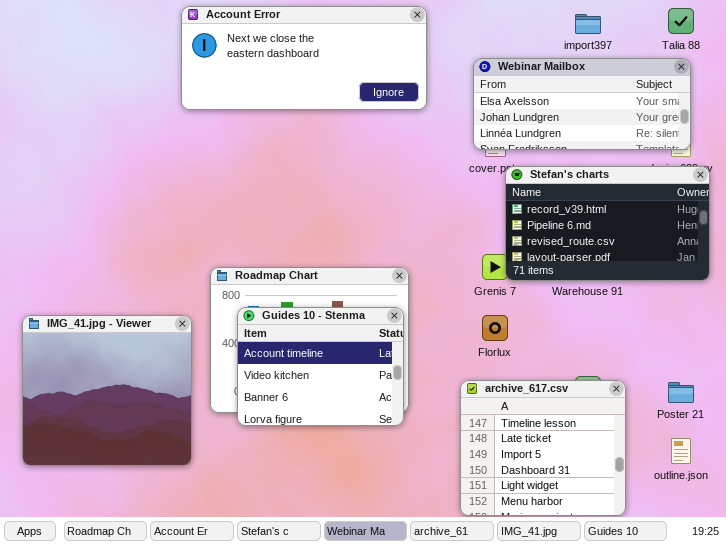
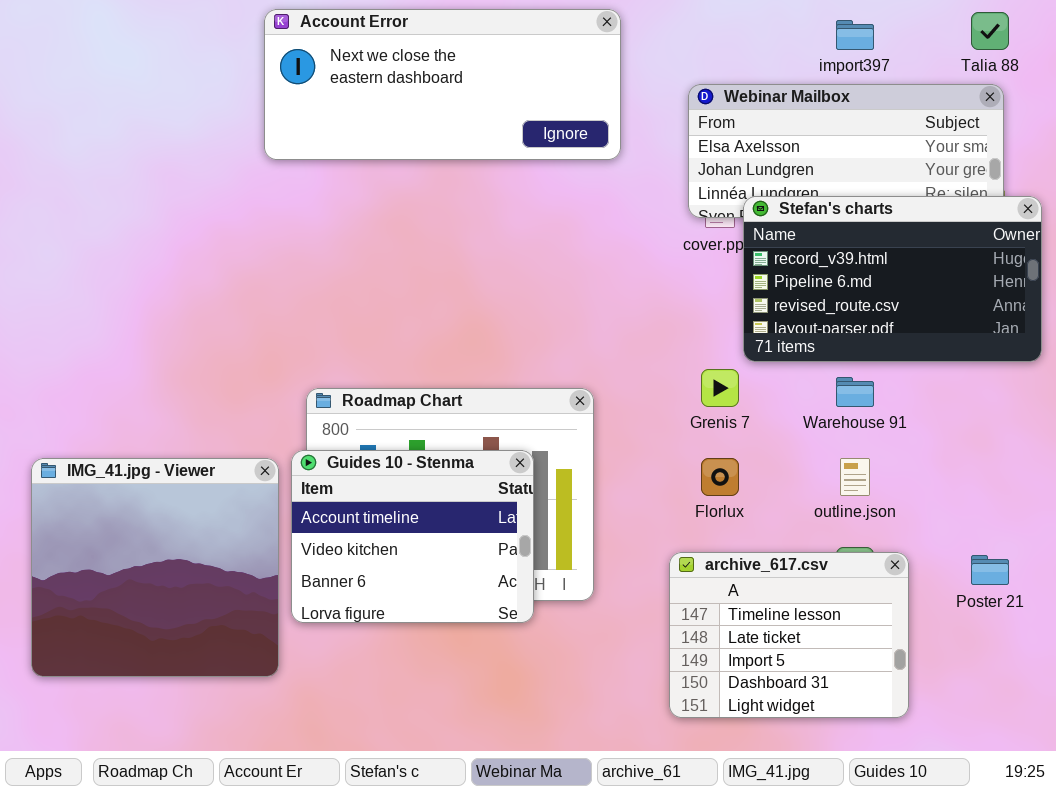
Stefan's charts: [505,166,710,281] -> [743,196,1042,362], moved
Guides 10 - Stenma: [237,307,404,426] -> [291,450,534,623], moved
archive_617.csv: [460,380,626,516] -> [669,552,909,718], resized
outline.json: [671,438,691,464] -> [840,458,870,496], moved

